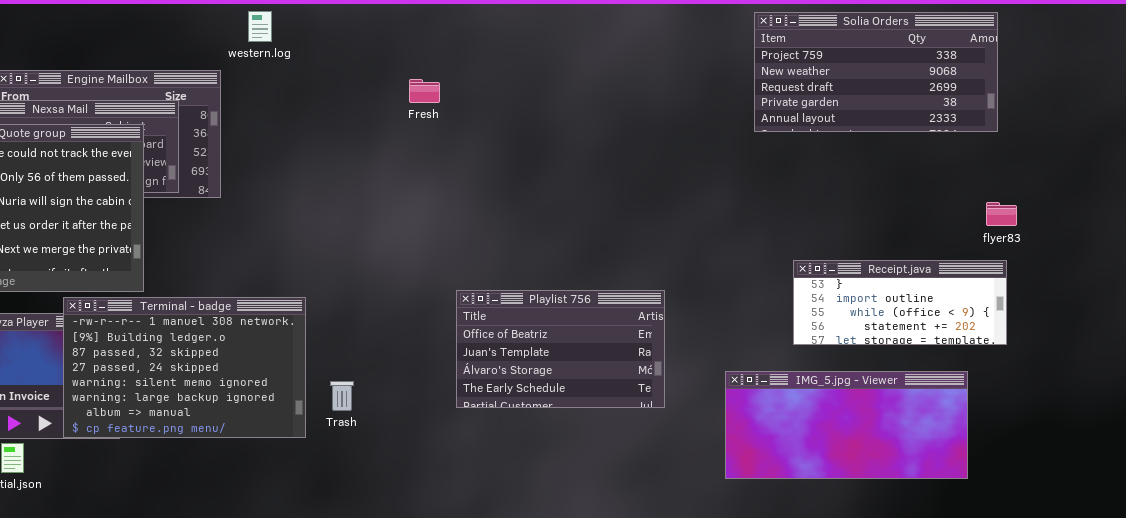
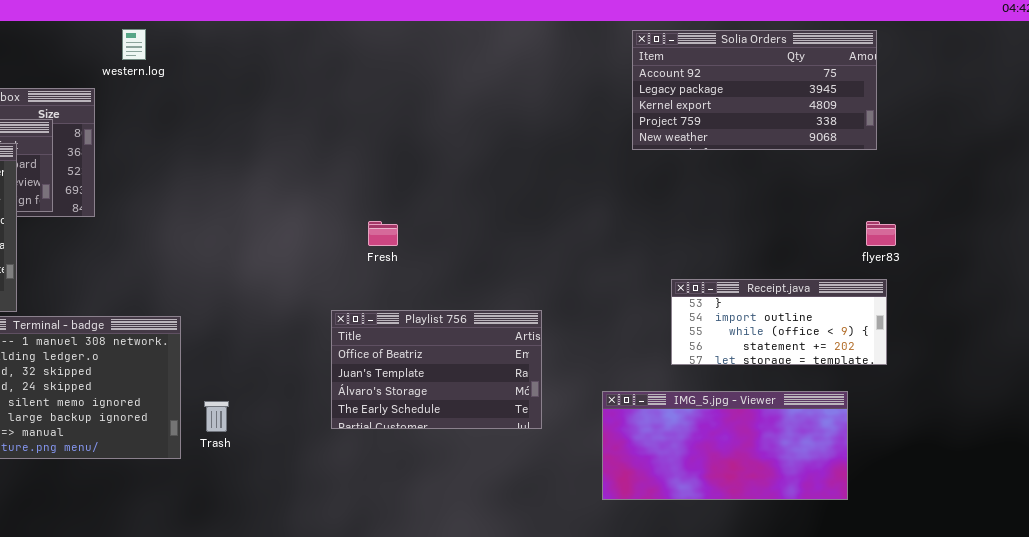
Solia Orders: [754,12,998,132] -> [632,30,877,150], scrolled up 3 rows
Fresh: [409,79,440,103] -> [368,221,398,246], moved

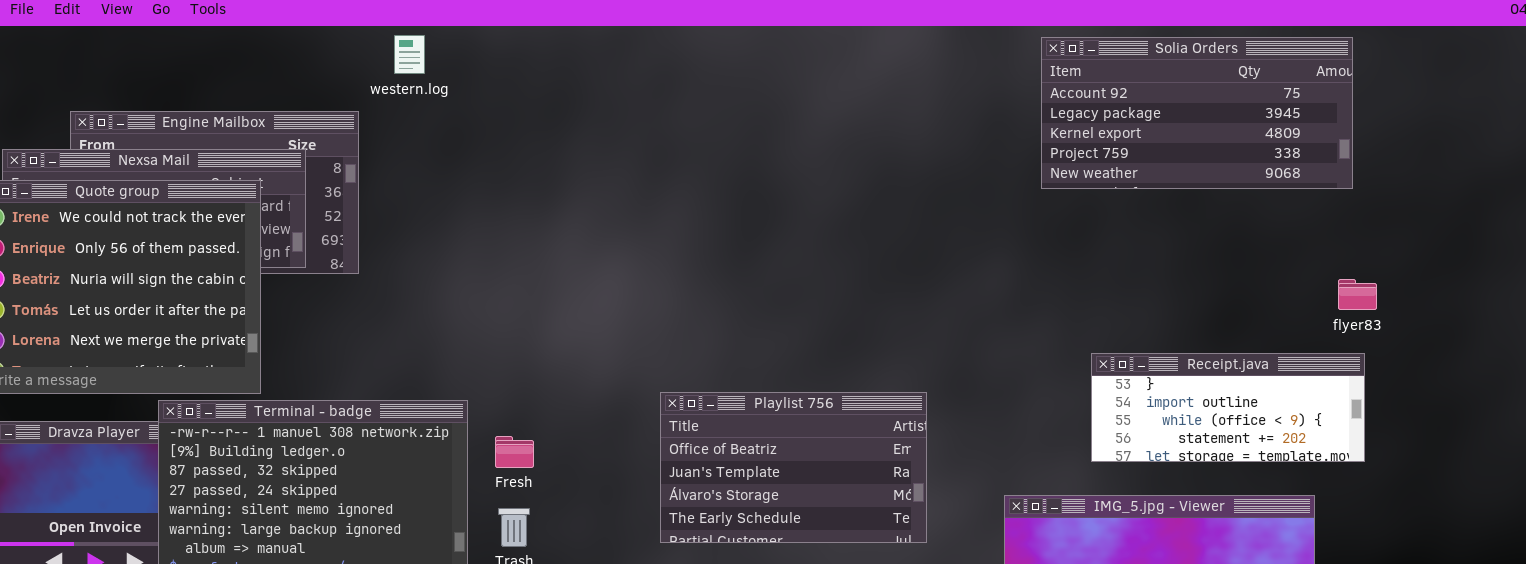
Fresh: [368,221,398,246] -> [495,436,534,468], moved

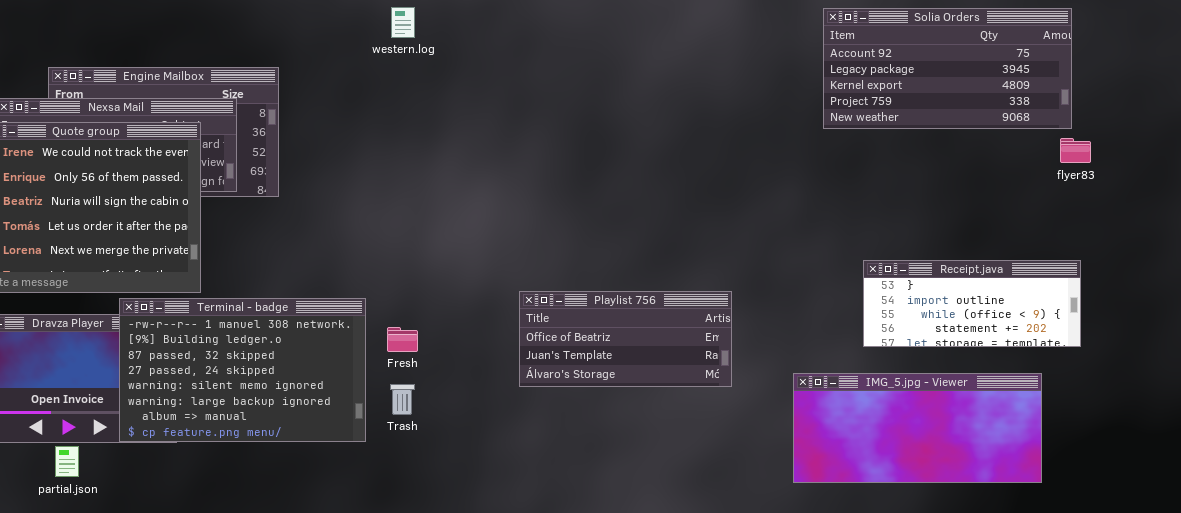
western.log: [394,35,425,74] -> [391,7,415,38], moved
flyer83: [1338,279,1377,310] -> [1060,138,1091,163], moved
Playlist 756: [660,392,927,543] -> [519,291,732,387], resized

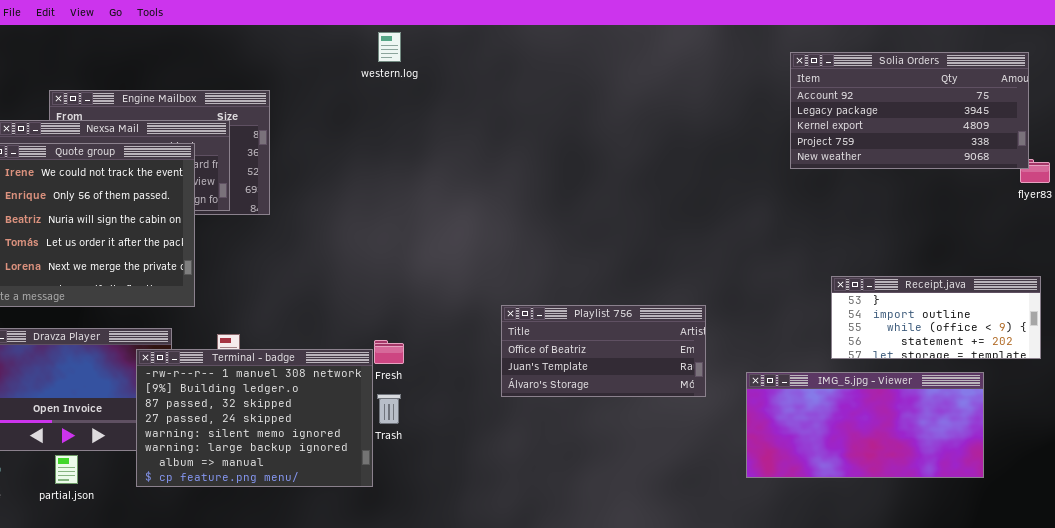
Solia Orders: [823,8,1072,129] -> [790,52,1029,169], moved
Terminal - badge: [119,298,366,442] -> [136,349,373,487], moved
IMG_5.jpg - Viewer: [793,373,1042,483] -> [746,372,984,478], moved

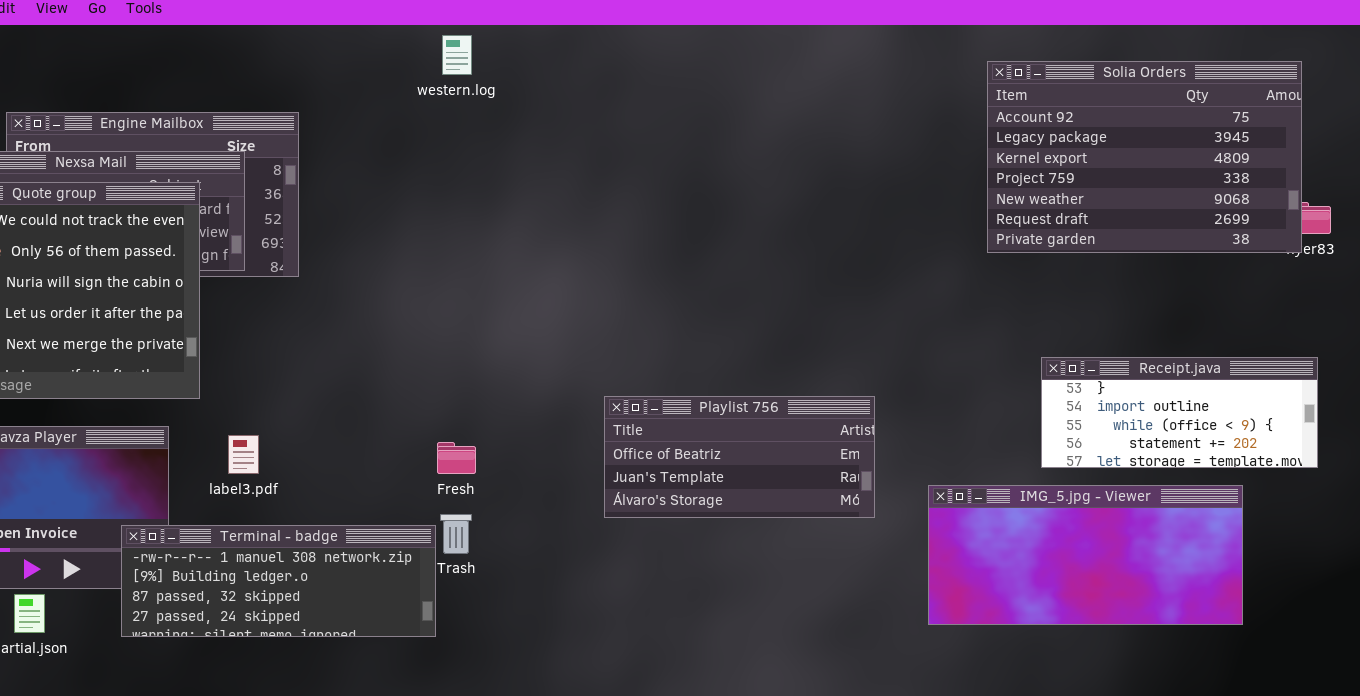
Solia Orders: [790,52,1029,169] -> [987,61,1302,253], resized
Terminal - badge: [136,349,373,487] -> [121,525,436,637], resized

